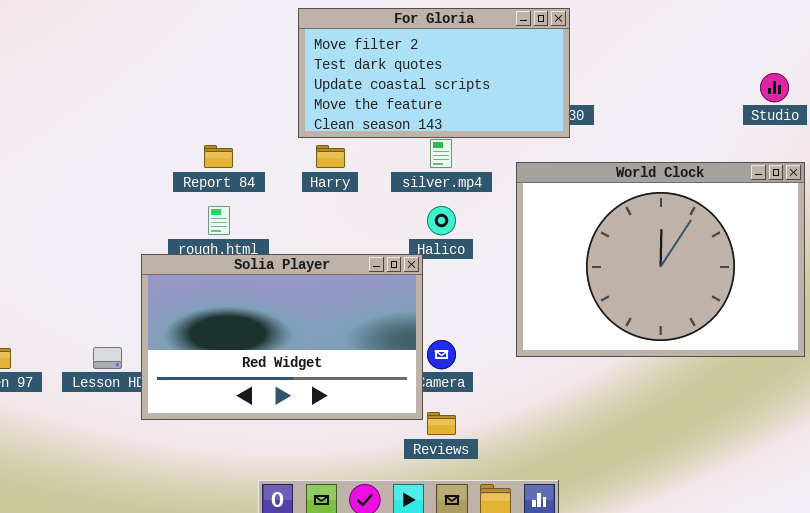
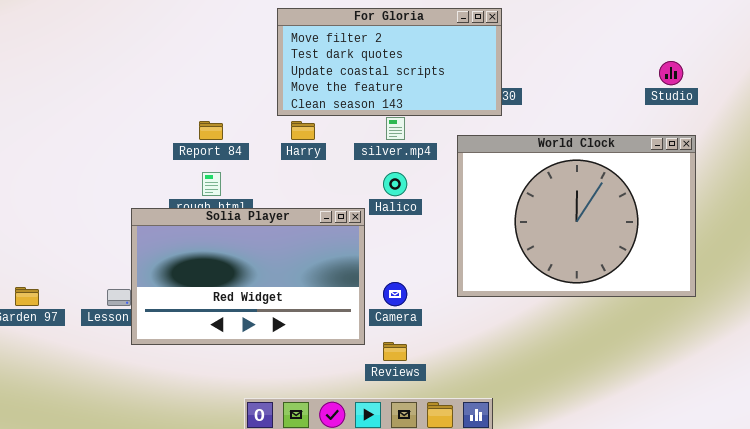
Solia Player: [141,254,423,420] -> [131,208,365,345], moved

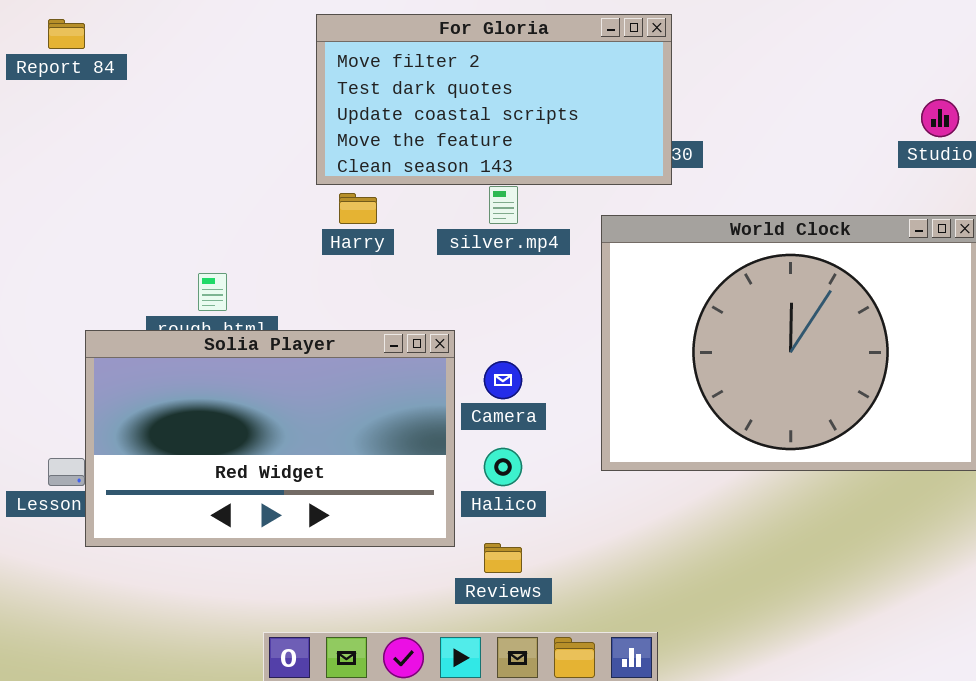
Report 84: [199,121,223,140] -> [48,19,85,49], moved
Halico: [383,172,407,196] -> [484,448,522,486], moved
Camera: [383,282,407,306] -> [484,361,522,399], moved

